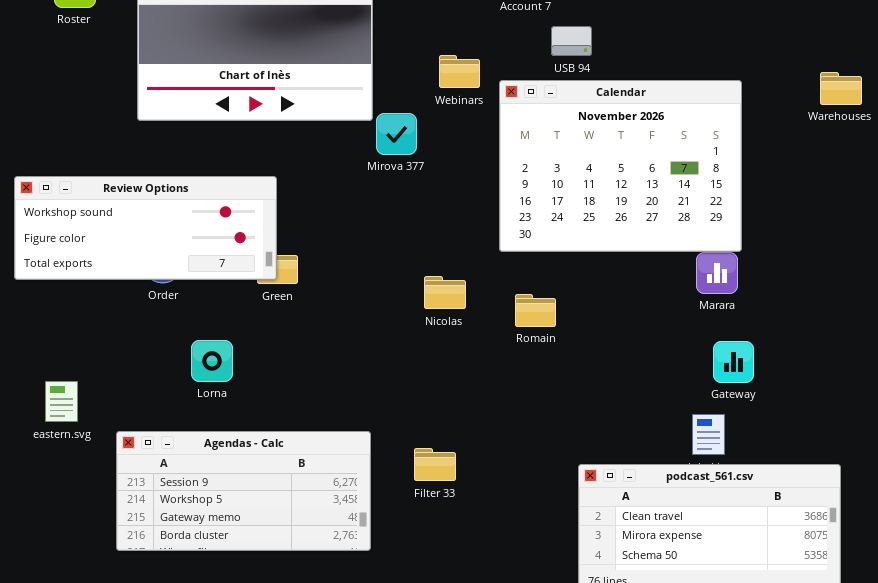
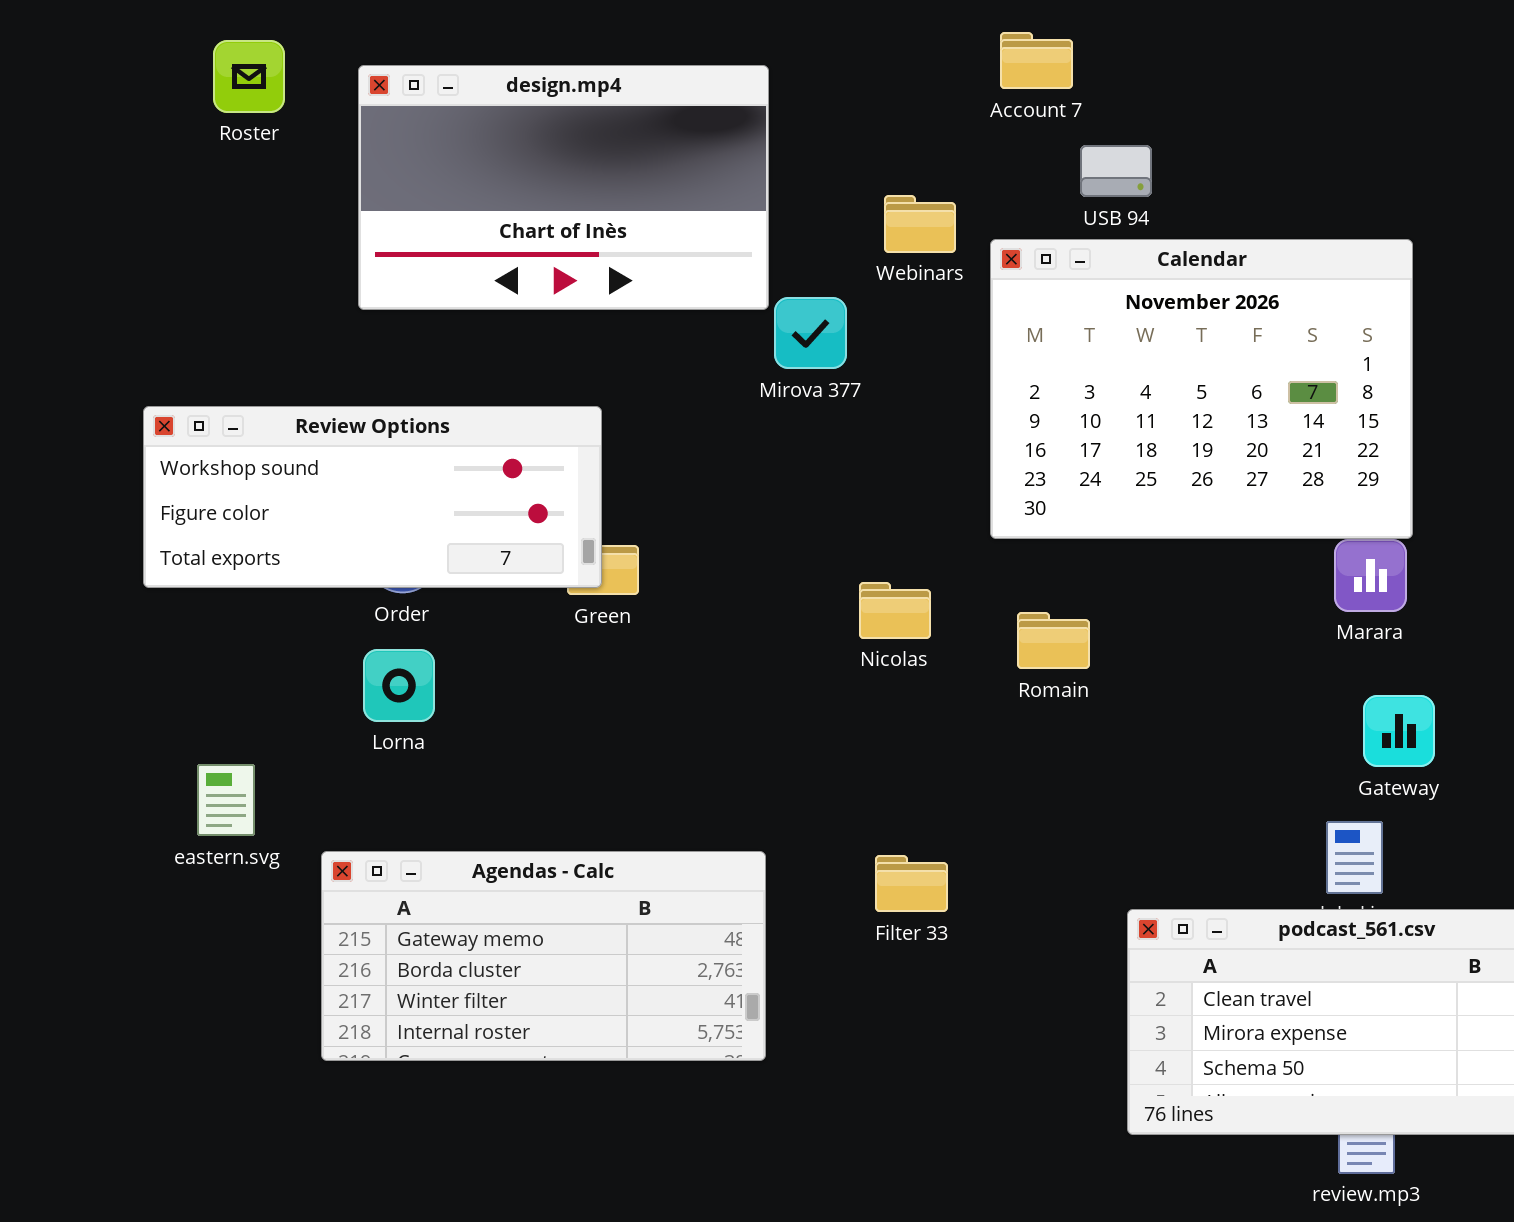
Lorna: [191,340,233,382] -> [363,649,435,722], moved
Agendas - Calc: [116,431,371,551] -> [321,851,766,1061], scrolled down 2 rows
Filter 33: [414,448,456,481] -> [875,855,948,912], moved

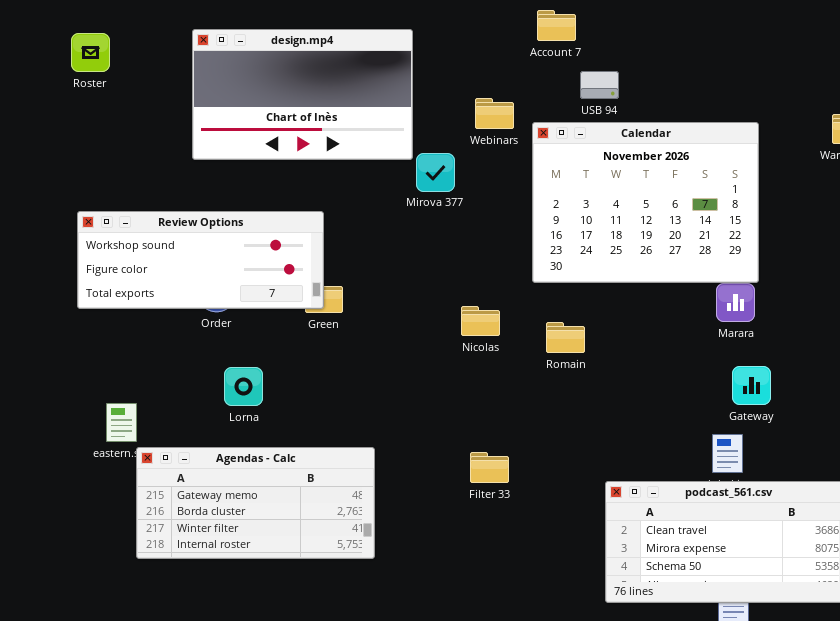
Roster: [213,40,285,113] -> [71,33,110,72], moved
Lorna: [363,649,435,722] -> [224,367,263,406], moved
Agendas - Calc: [321,851,766,1061] -> [136,447,375,559], moved

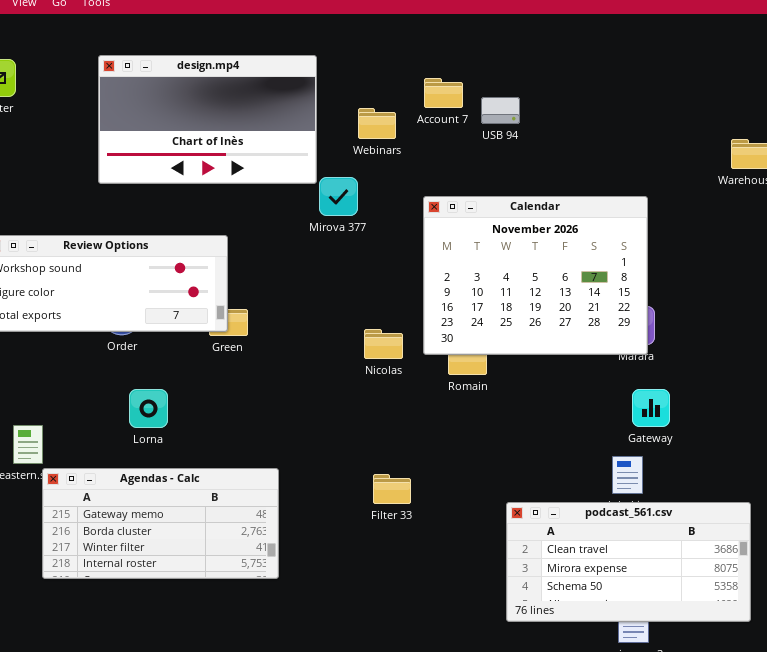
Account 7: [537,10,576,41] -> [424,78,463,108], moved
Webinars: [475,98,514,129] -> [358,108,396,139], moved
Calendar: [532,122,759,283] -> [423,196,648,355], moved

